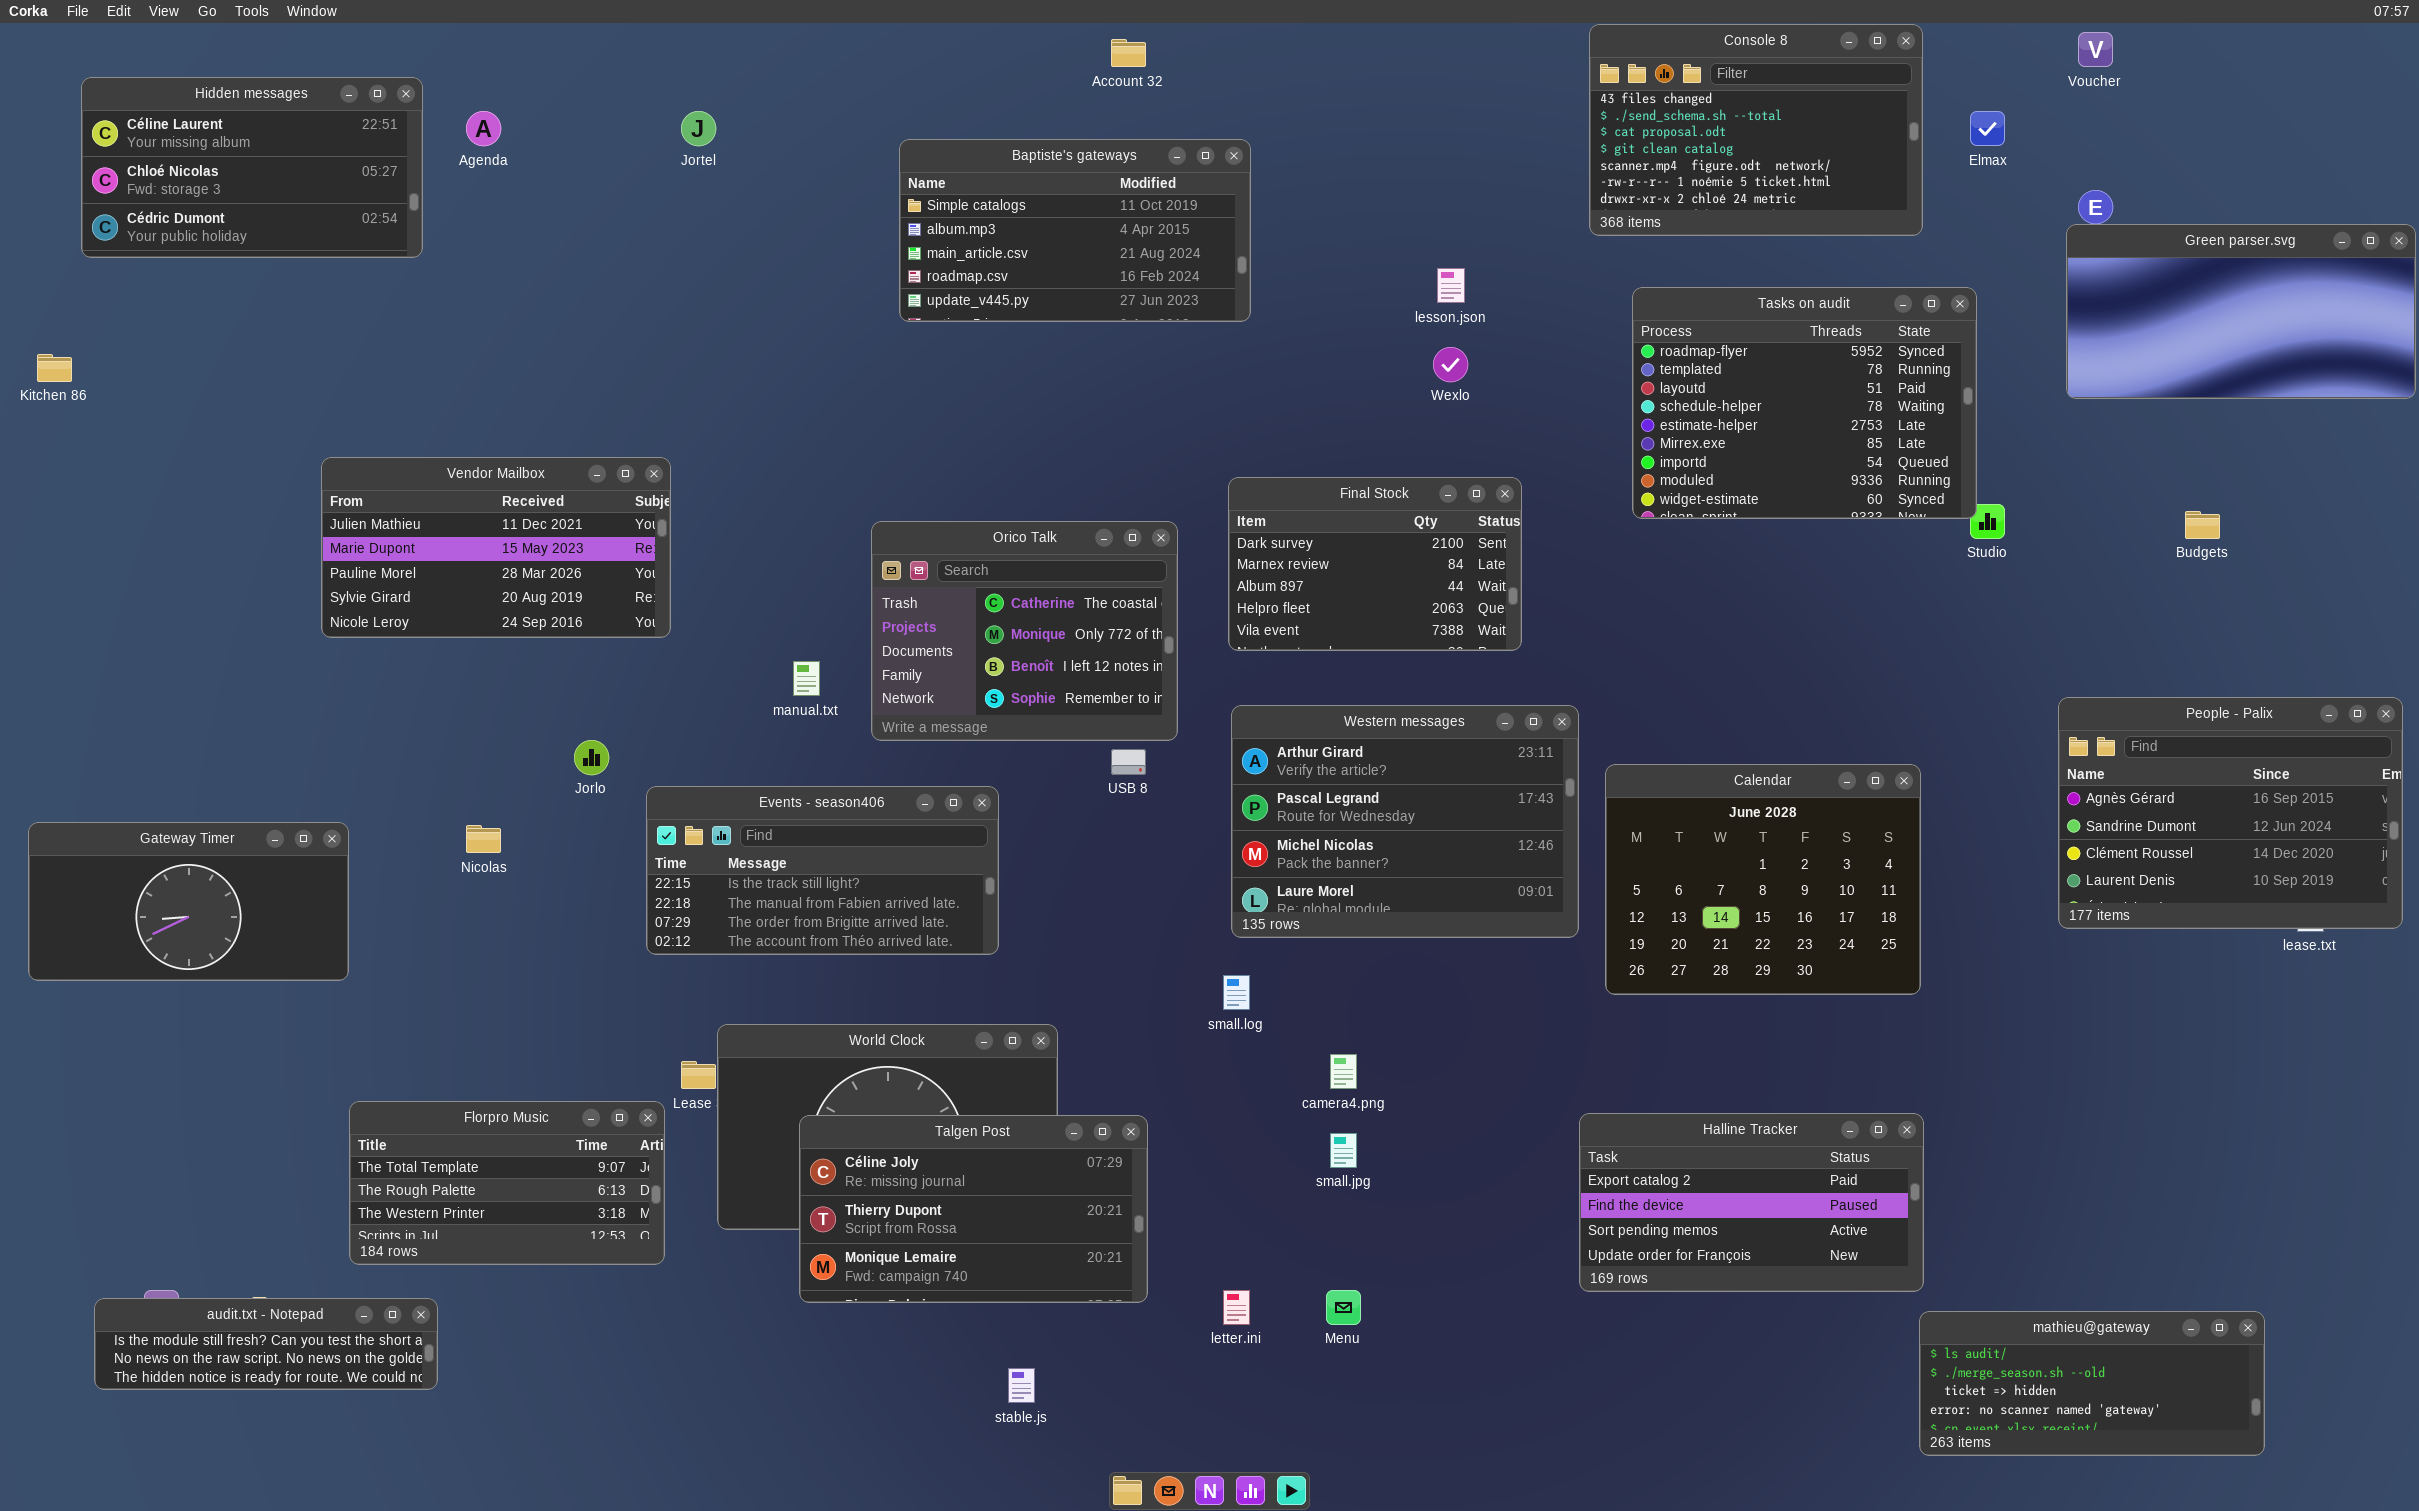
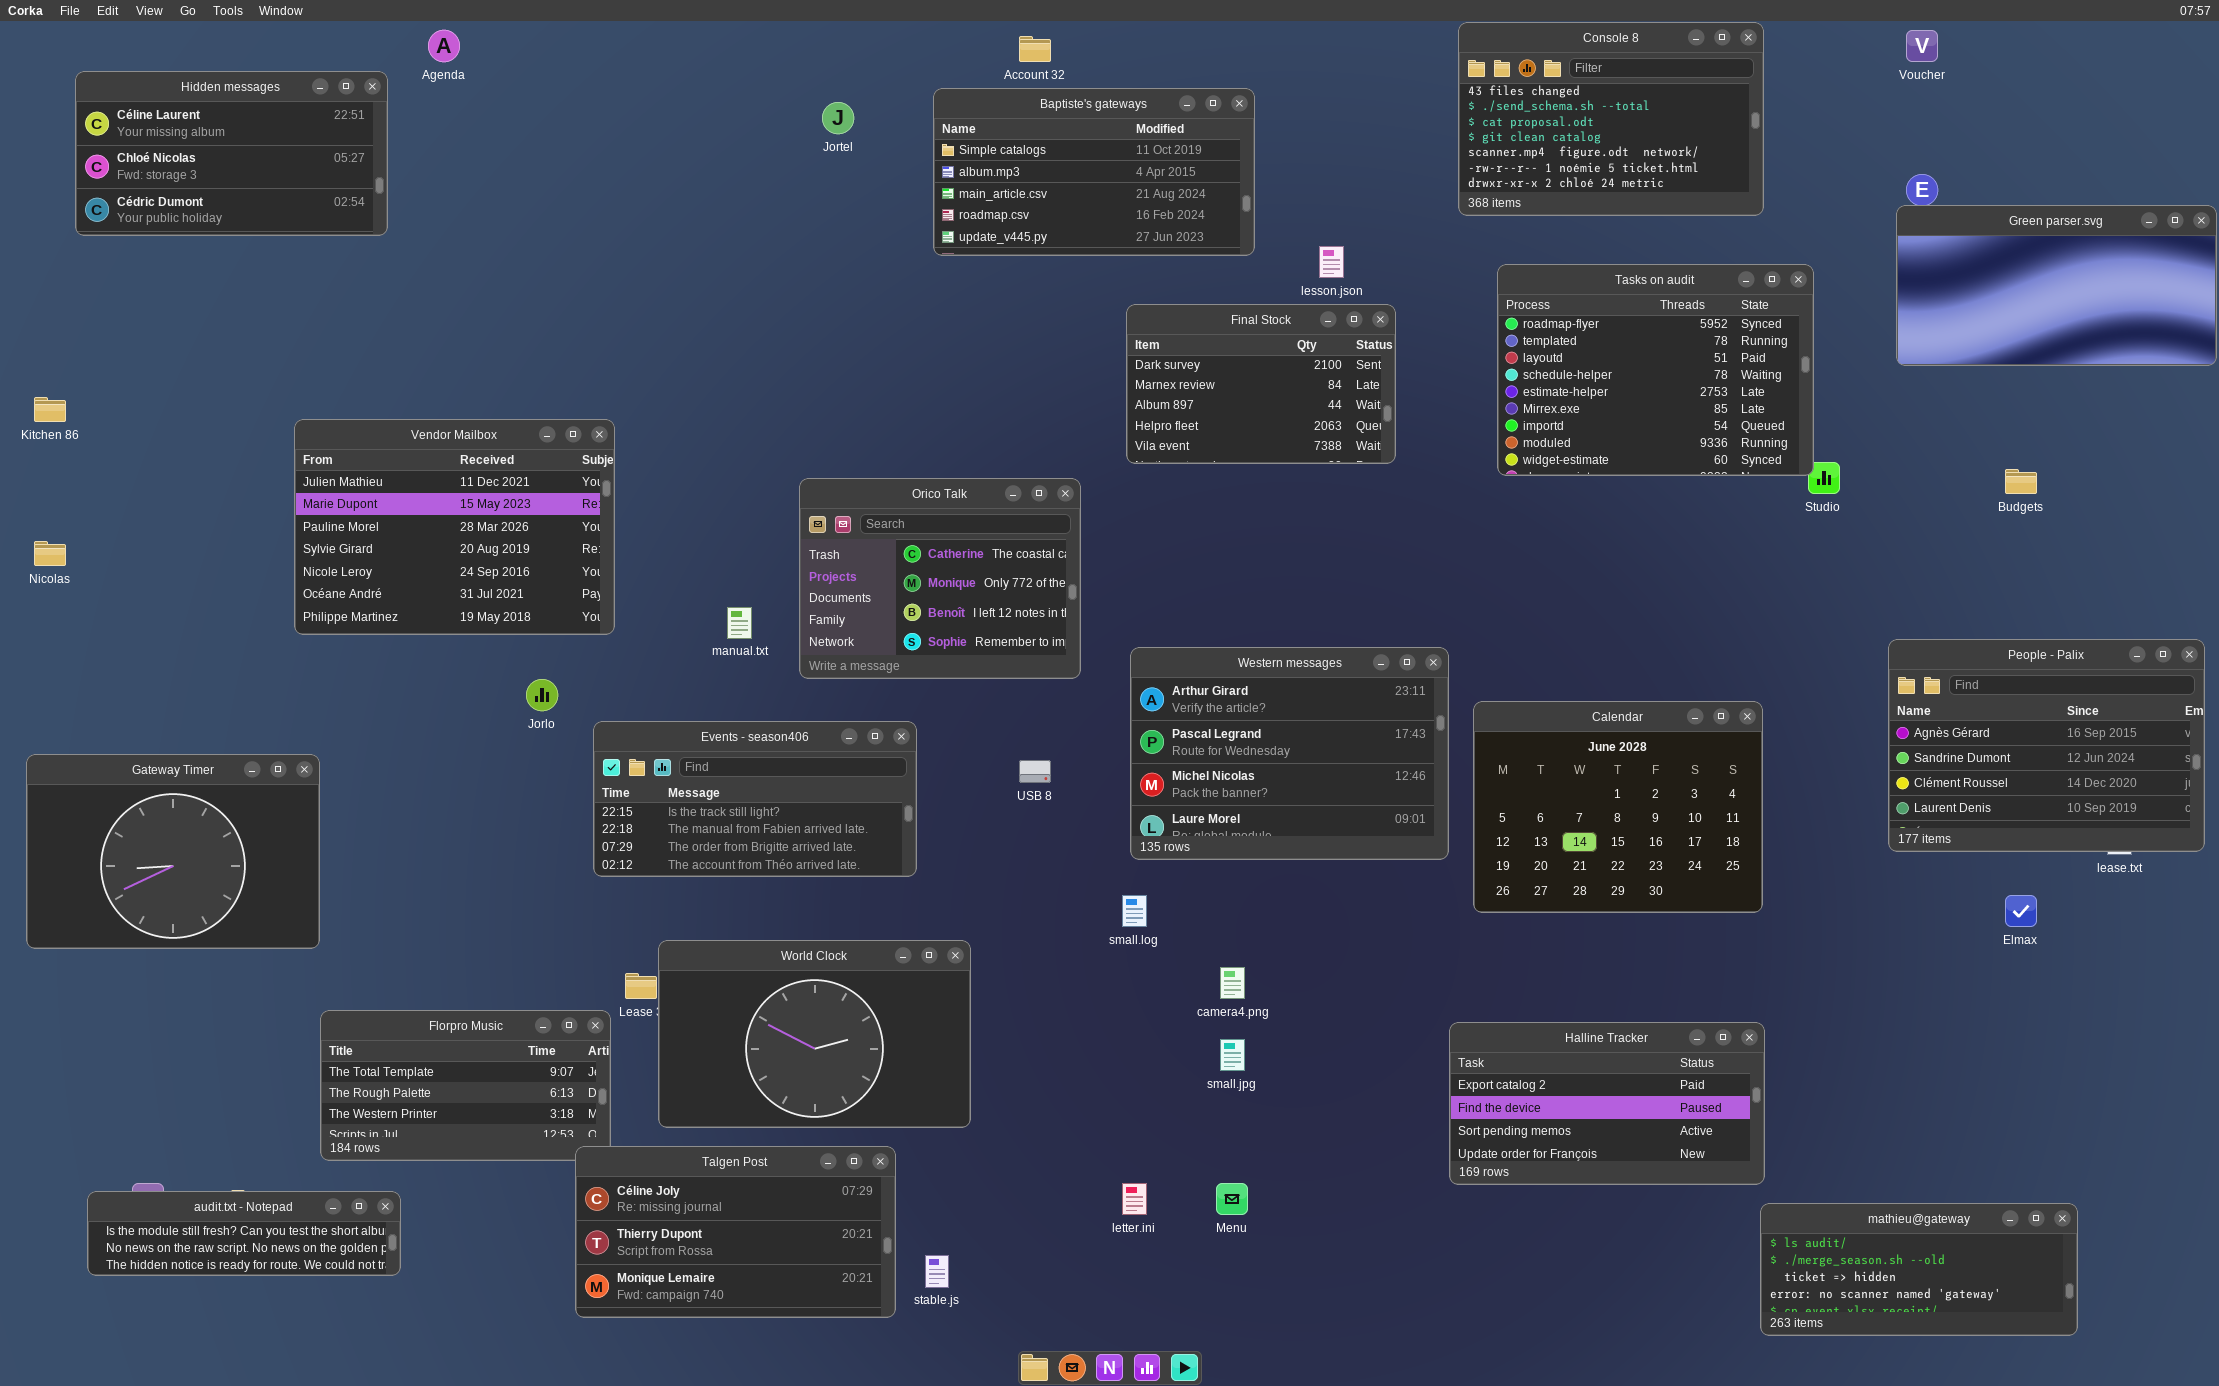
Agenda: [466,111,501,146] -> [428,30,460,62], moved
Jortel: [681,111,716,146] -> [822,102,854,134], moved
Elmax: [1970,111,2005,146] -> [2005,895,2037,927], moved
Baptiste's gateways: [899,139,1251,322] -> [933,88,1255,256], moved
Kitchen 86: [37,354,72,382] -> [34,397,66,422], moved
Vendor Mailbox: [321,457,671,638] -> [294,419,615,635], resized
Final Stock: [1228,477,1522,651] -> [1126,304,1396,464], moved
USB 8: [1111,749,1146,775] -> [1019,760,1051,783], moved
Gateway Timer: [28,822,349,981] -> [26,754,320,949], resized
Nicolas: [466,825,501,853] -> [34,541,66,566], moved
Talgen Post: [799,1115,1148,1303] -> [575,1146,896,1318], moved

